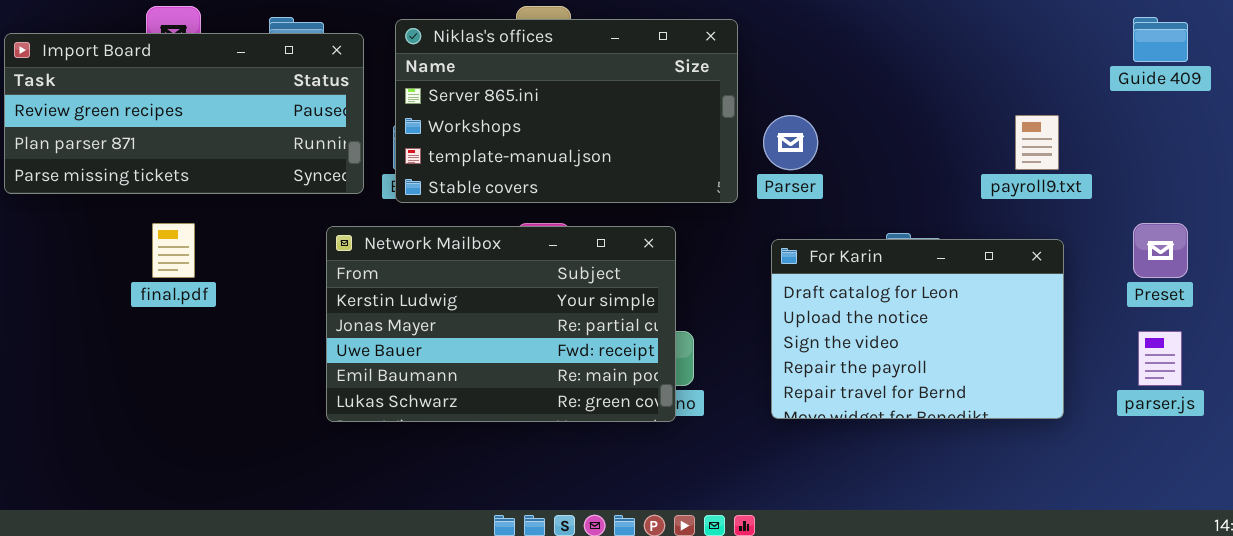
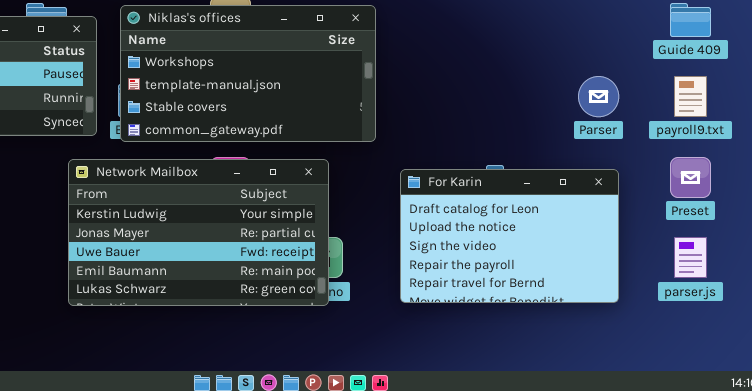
Niklas's offices: [395,19,738,203] -> [120,5,376,142], scrolled down 1 row
Parser: [763,115,818,170] -> [578,76,619,117], moved
payroll9.txt: [1015,115,1059,170] -> [674,76,707,117], moved

